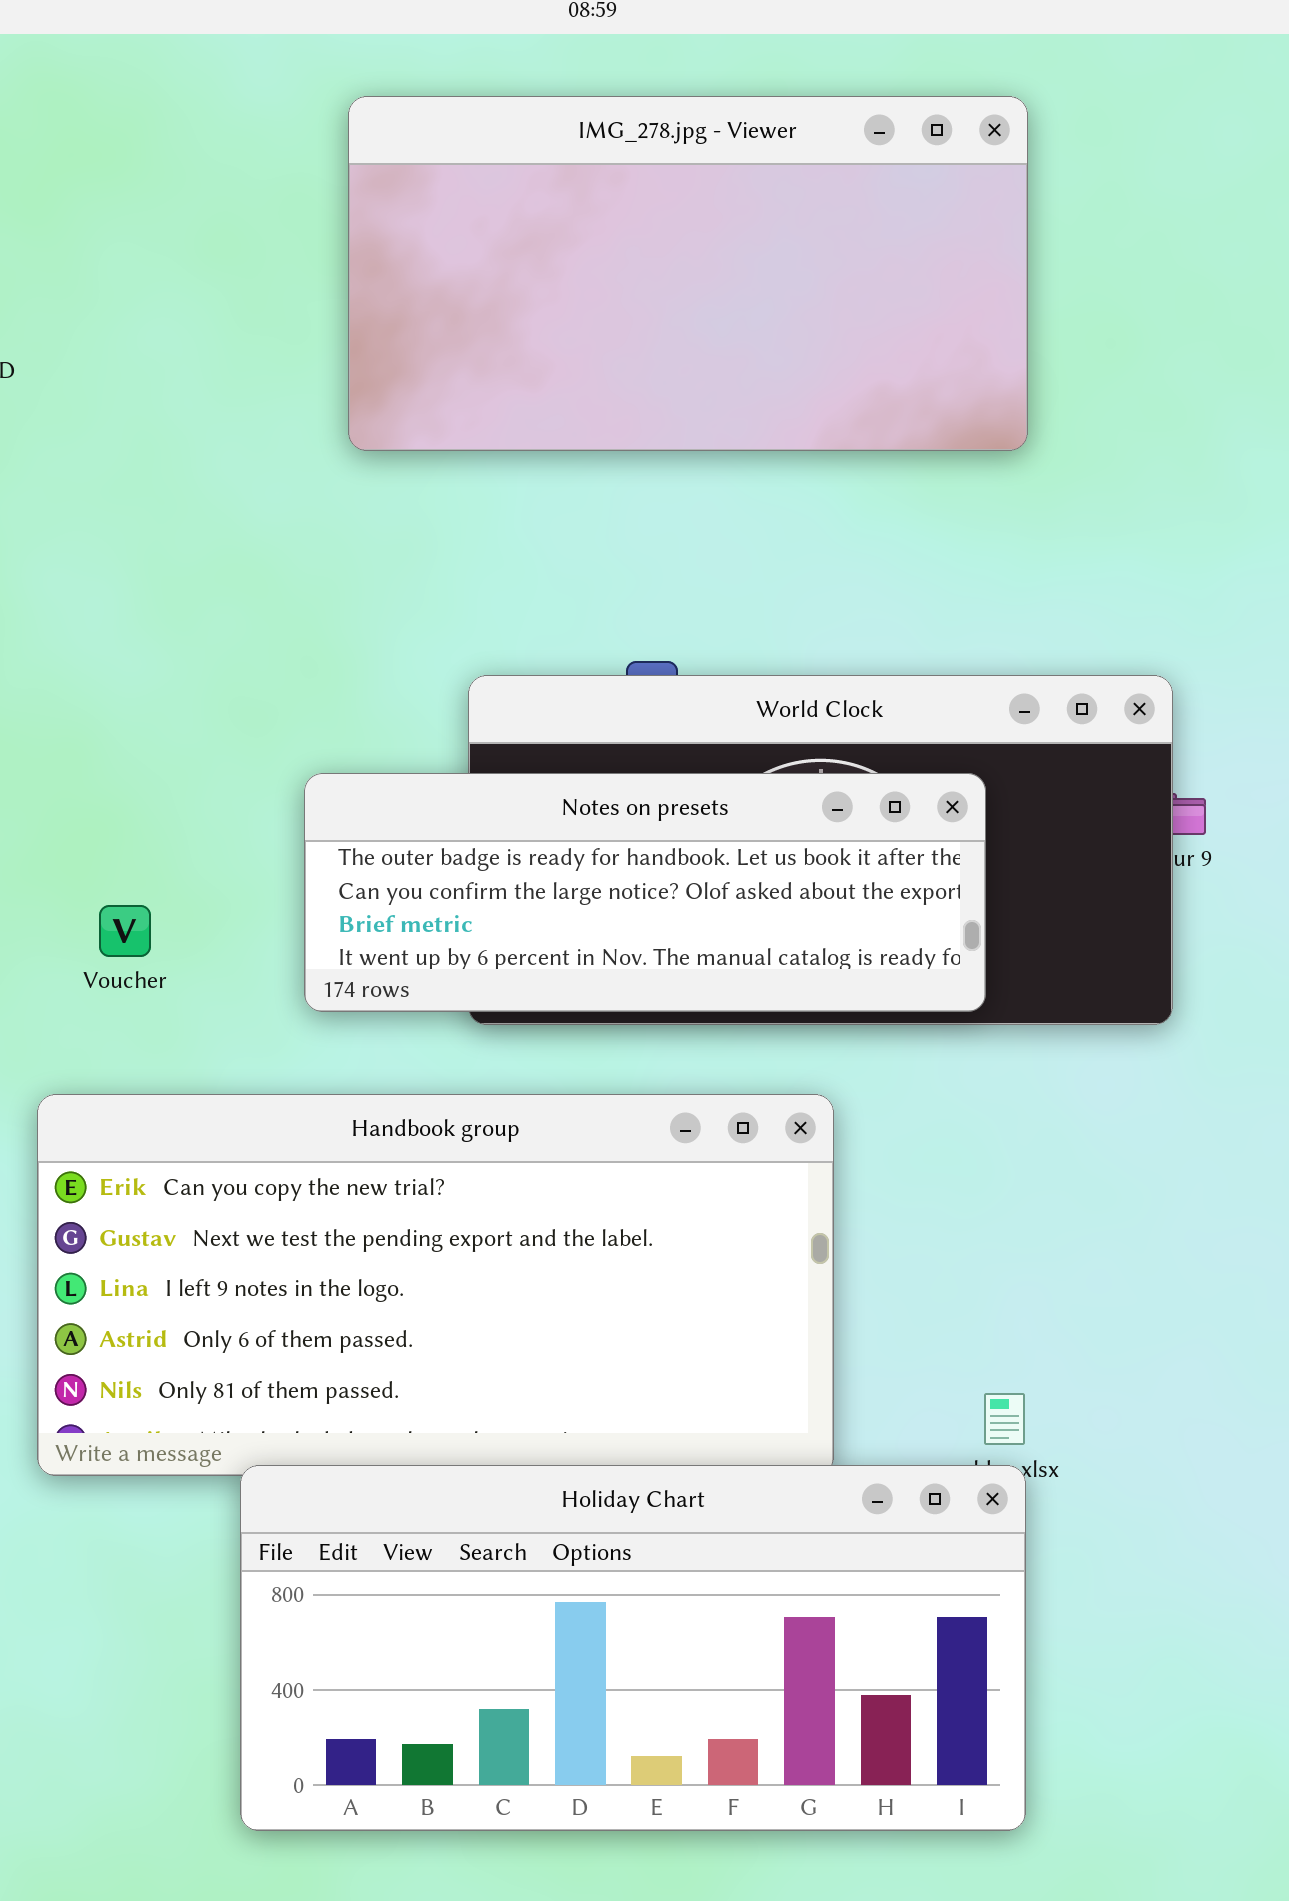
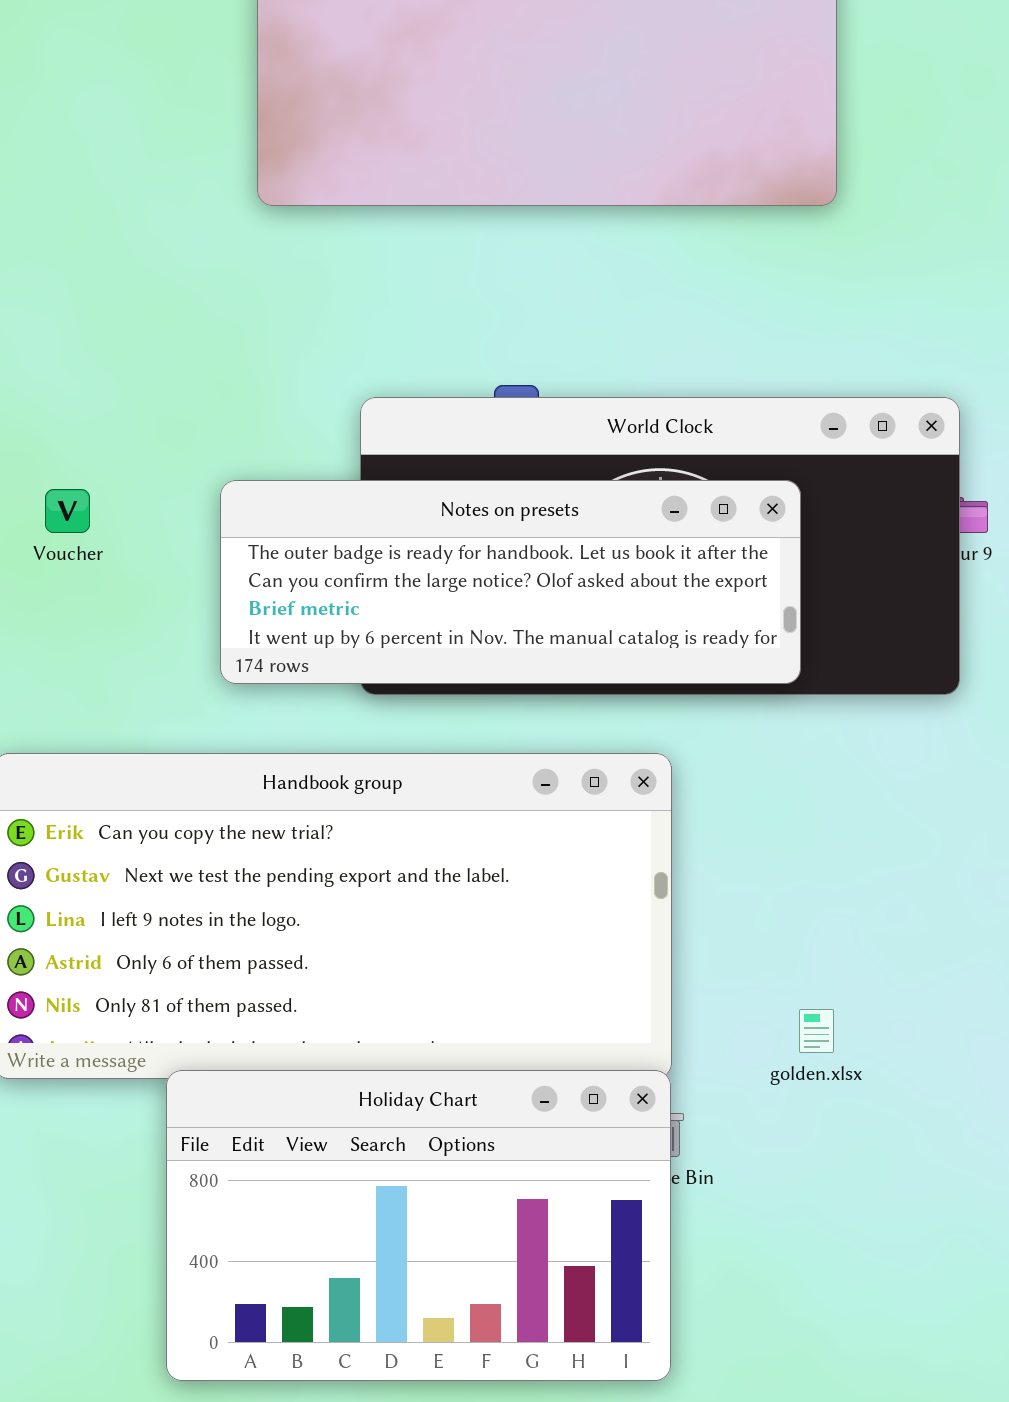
Voucher: [99,905,151,957] -> [45,489,90,533], moved
Holiday Chart: [240,1465,1026,1831] -> [166,1070,671,1381], resized

